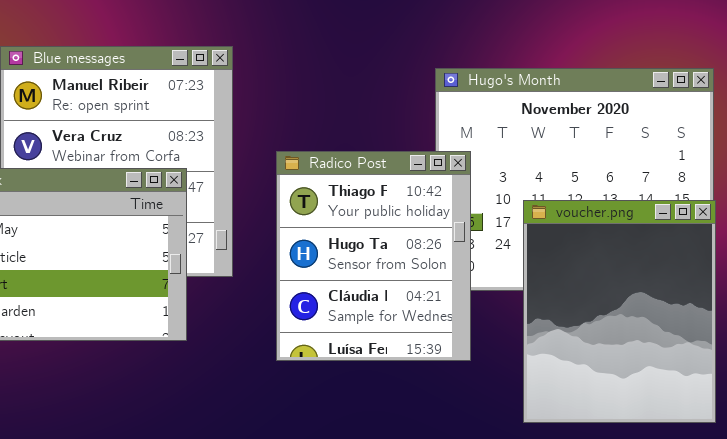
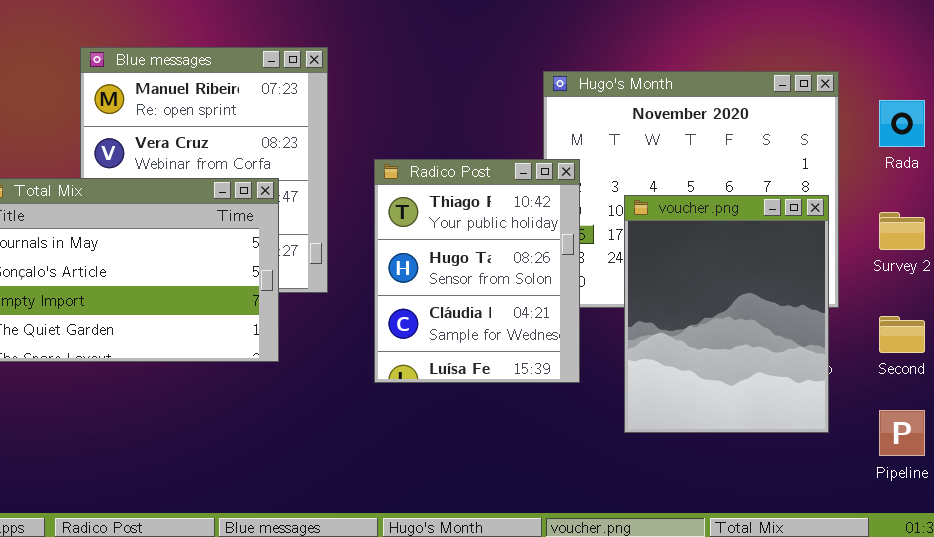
voucher.png: [523,200,716,423] -> [624,195,829,433], moved

